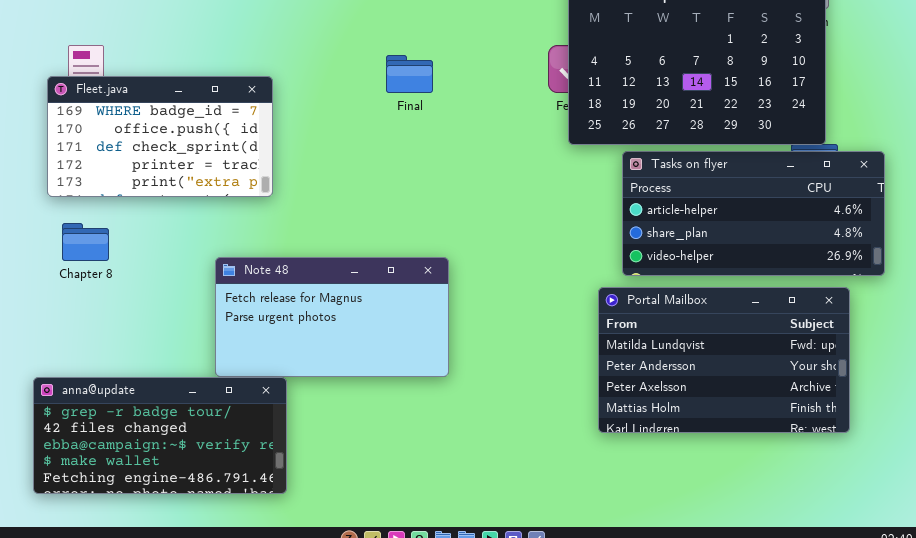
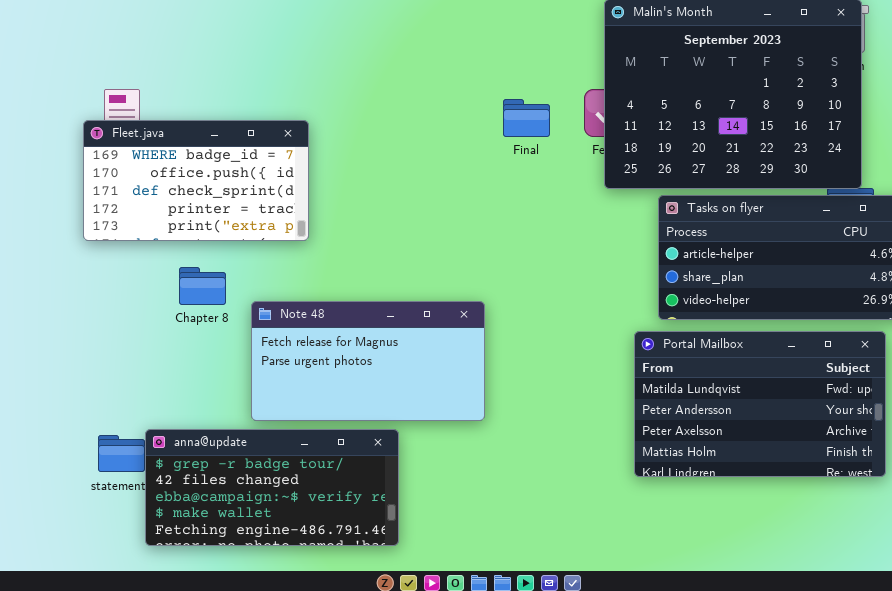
Final: [386,55,433,93] -> [503,99,550,137], moved
Chapter 8: [62,223,109,261] -> [179,267,226,305], moved
anna@update: [33,377,287,494] -> [145,429,399,546], moved

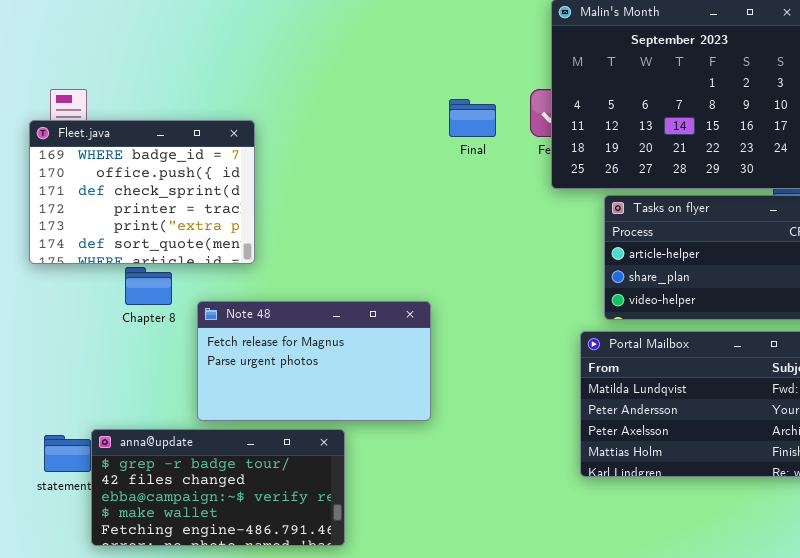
Fleet.java: [83,120,309,241] -> [29,120,255,264], resized

